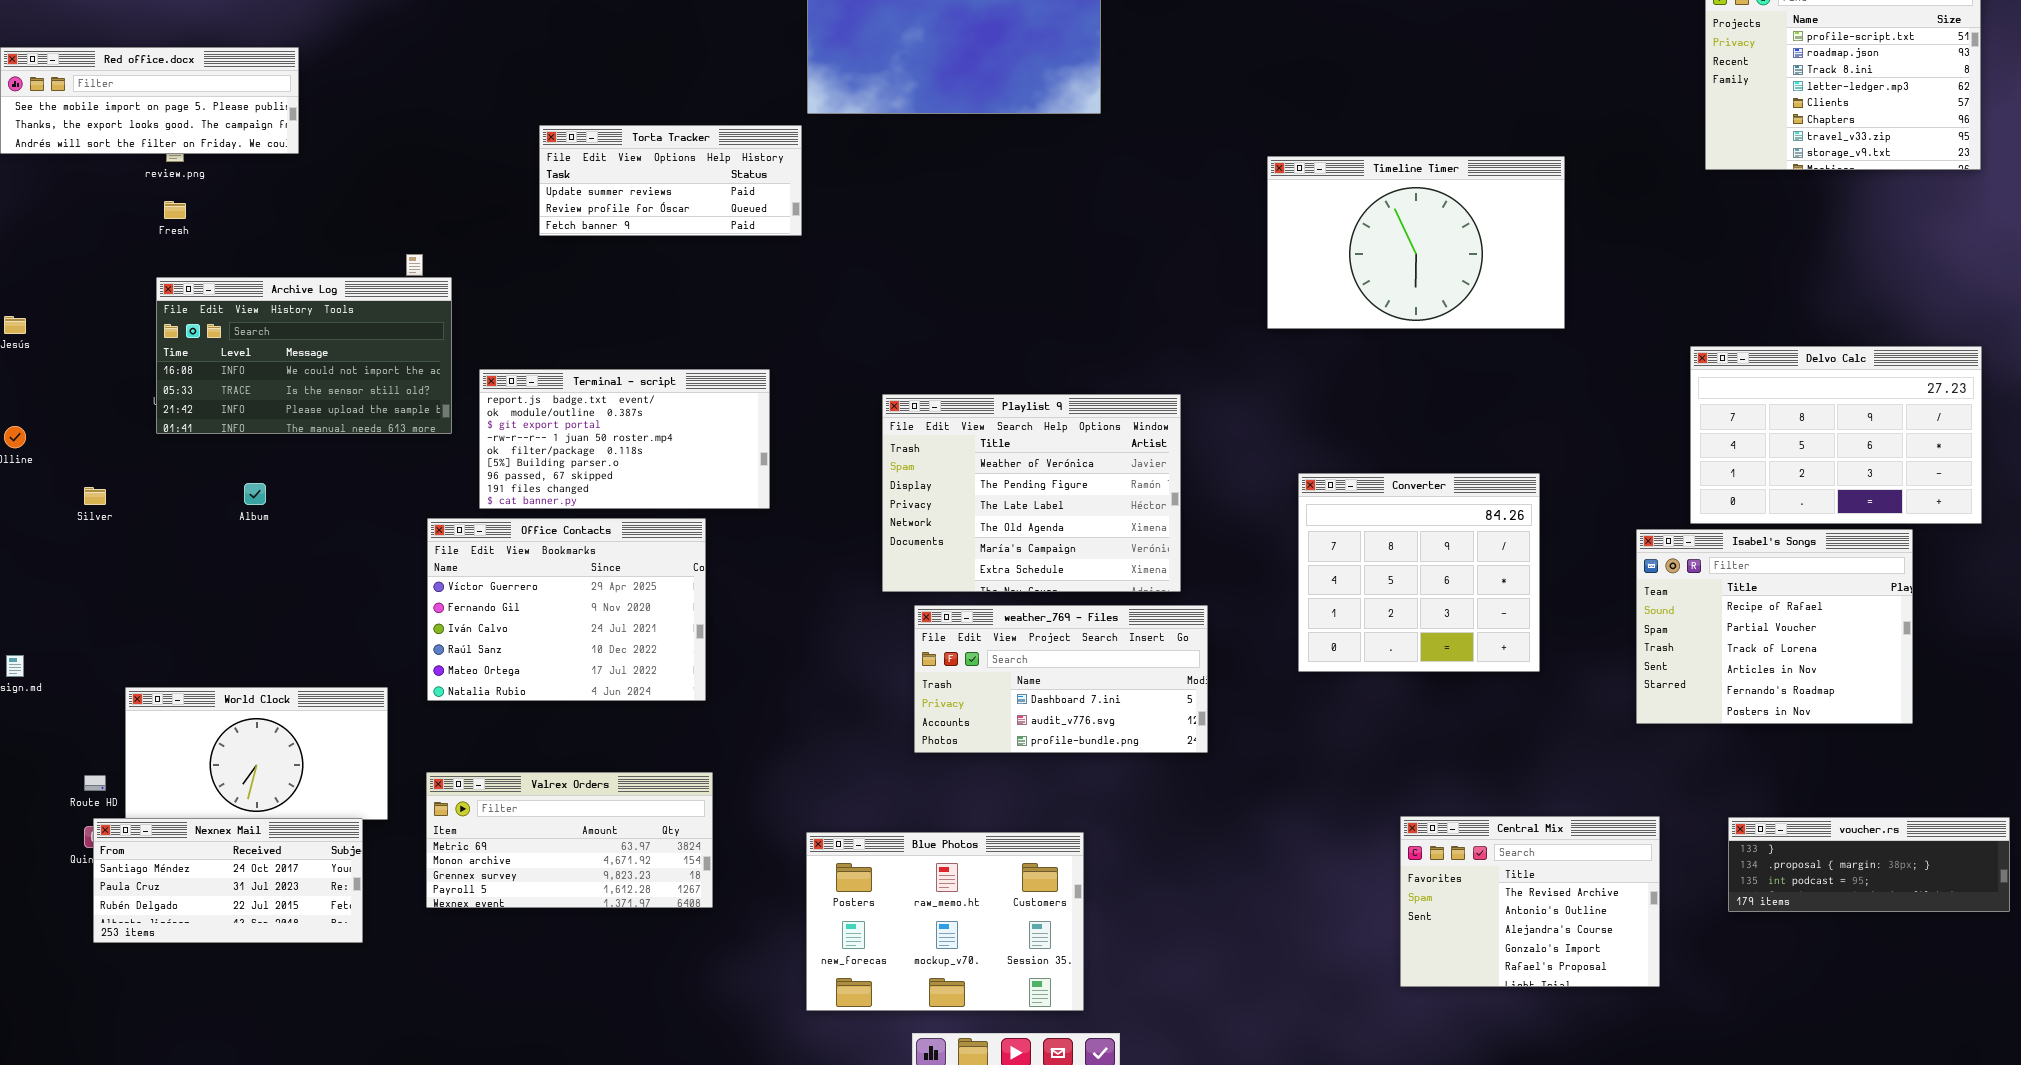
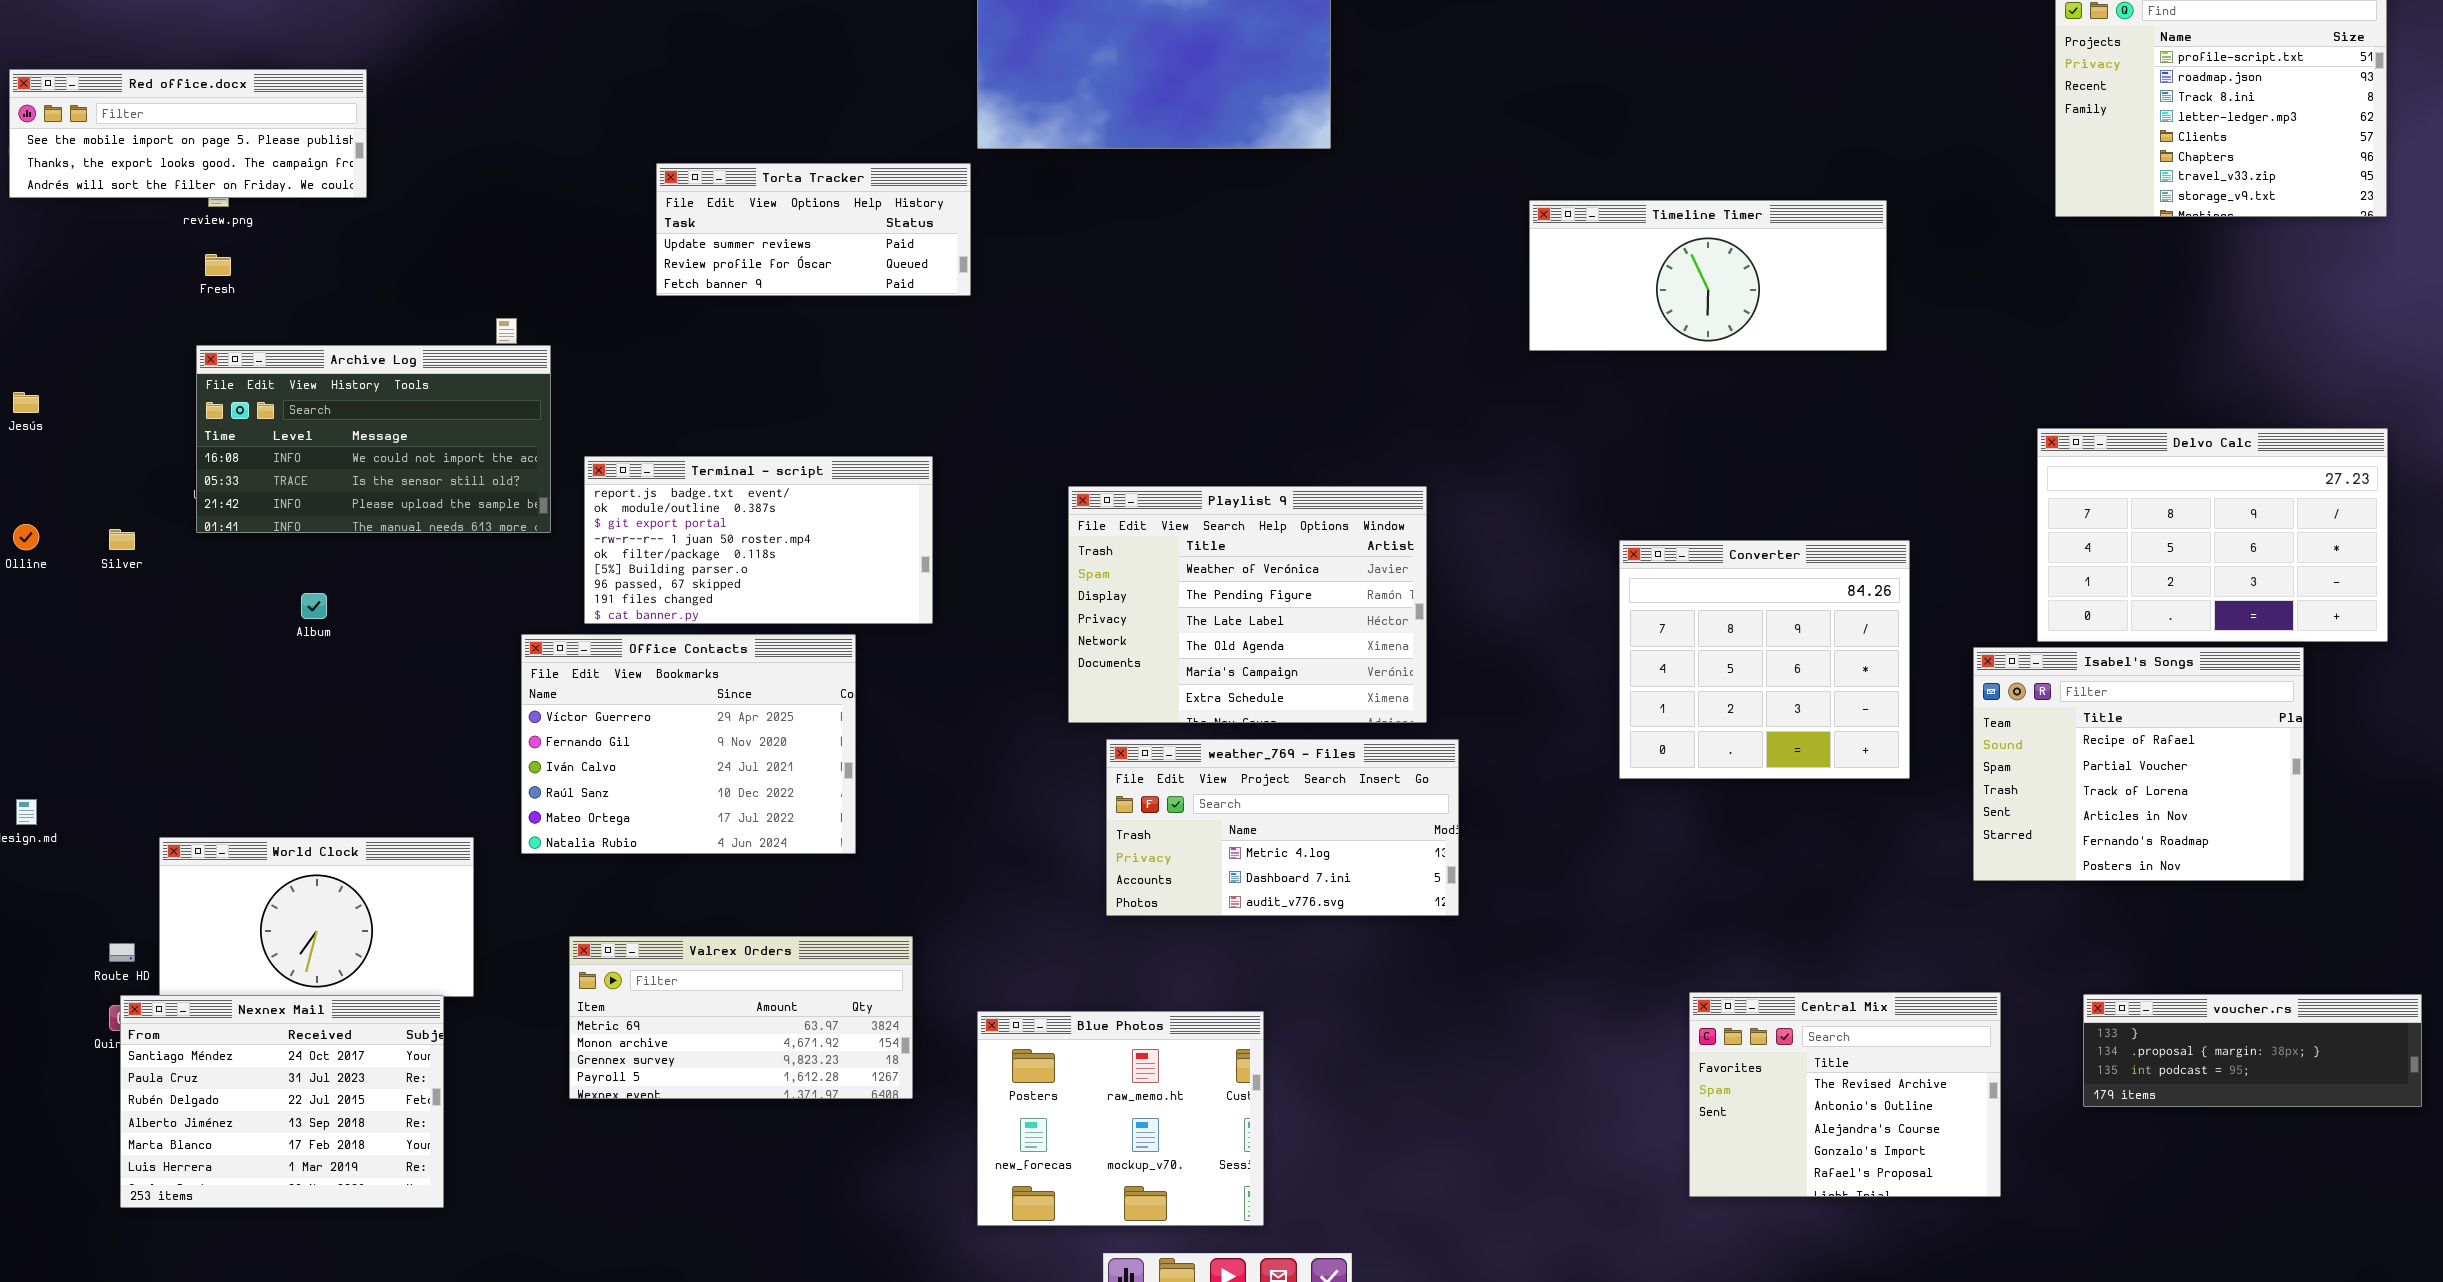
Timeline Timer: [1267,156,1565,329] -> [1529,200,1887,351], resized
Converter: [1298,473,1540,672] -> [1619,540,1910,779], moved
Silver: [84,487,106,505] -> [109,529,135,550], moved
weather_769 - Files: [914,605,1208,753] -> [1106,739,1459,916], scrolled up 1 row
Valrex Orders: [426,772,713,908] -> [569,936,913,1099], moved
Nexnex Mail: [93,818,363,943] -> [120,995,444,1208], resized
Blue Photos: [806,832,1084,1011] -> [977,1011,1264,1226], resized

